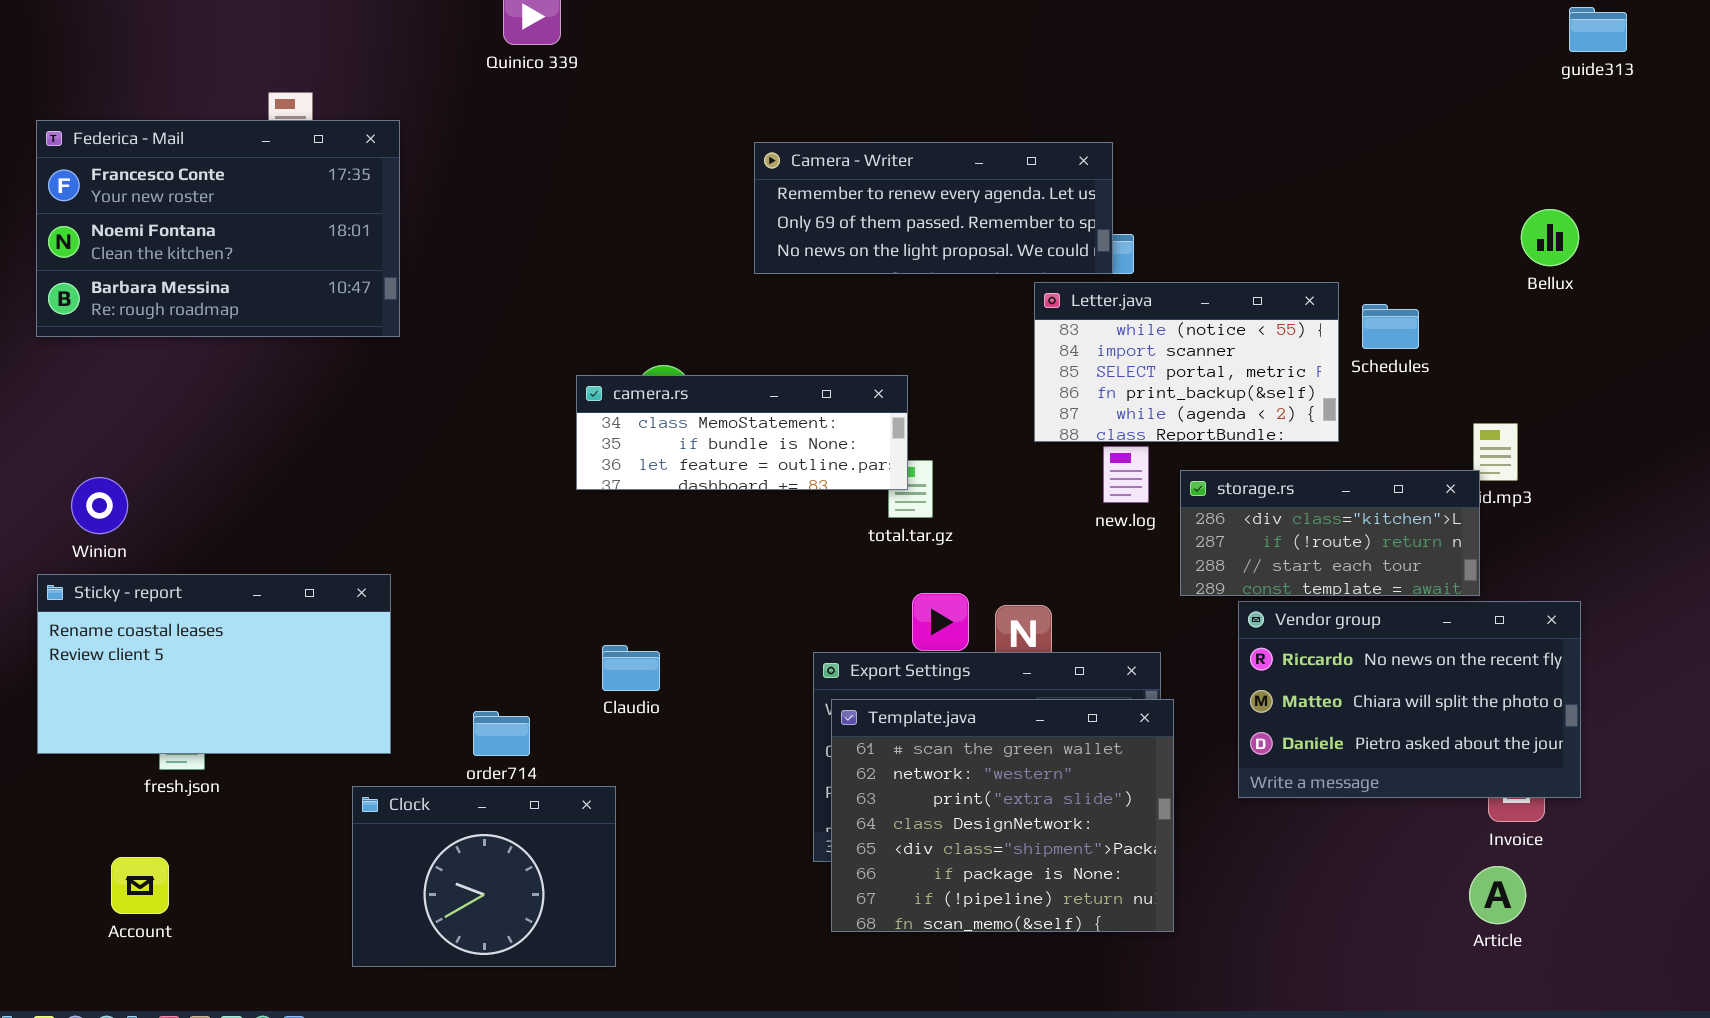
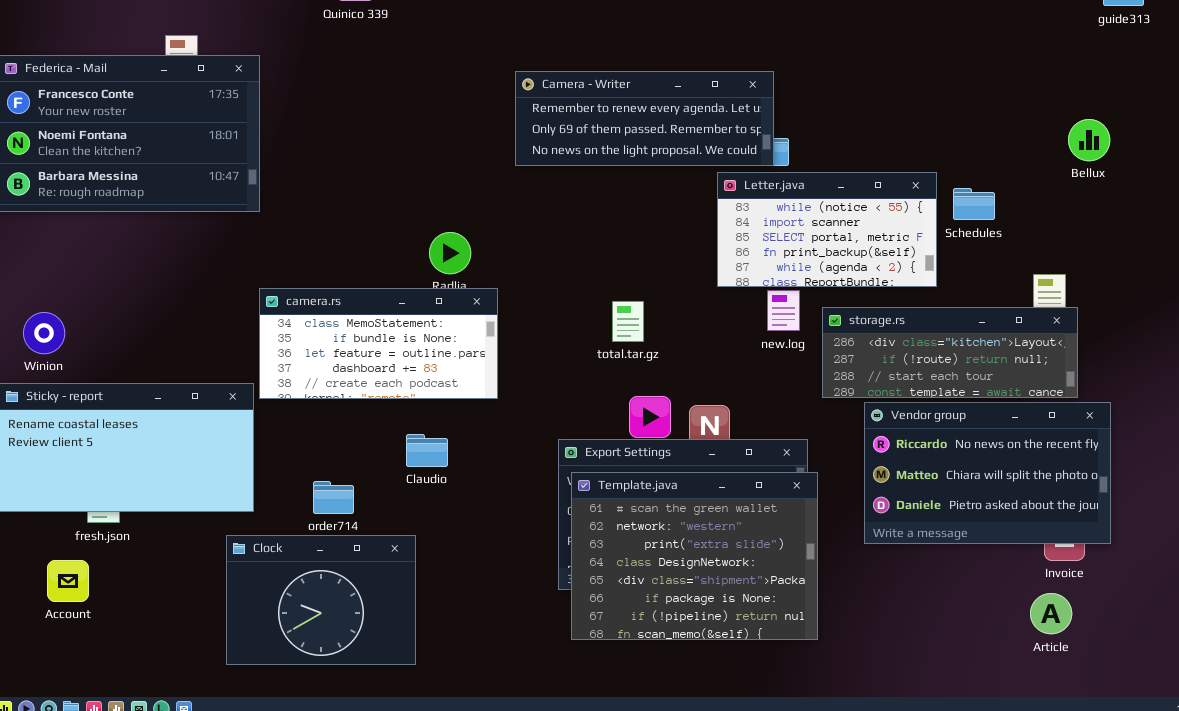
camera.rs: [576,375,908,490] -> [259,288,498,399], moved, resized
storage.rs: [1180,470,1480,596] -> [822,307,1078,398], resized
Account: [111,857,169,914] -> [47,560,89,602], moved

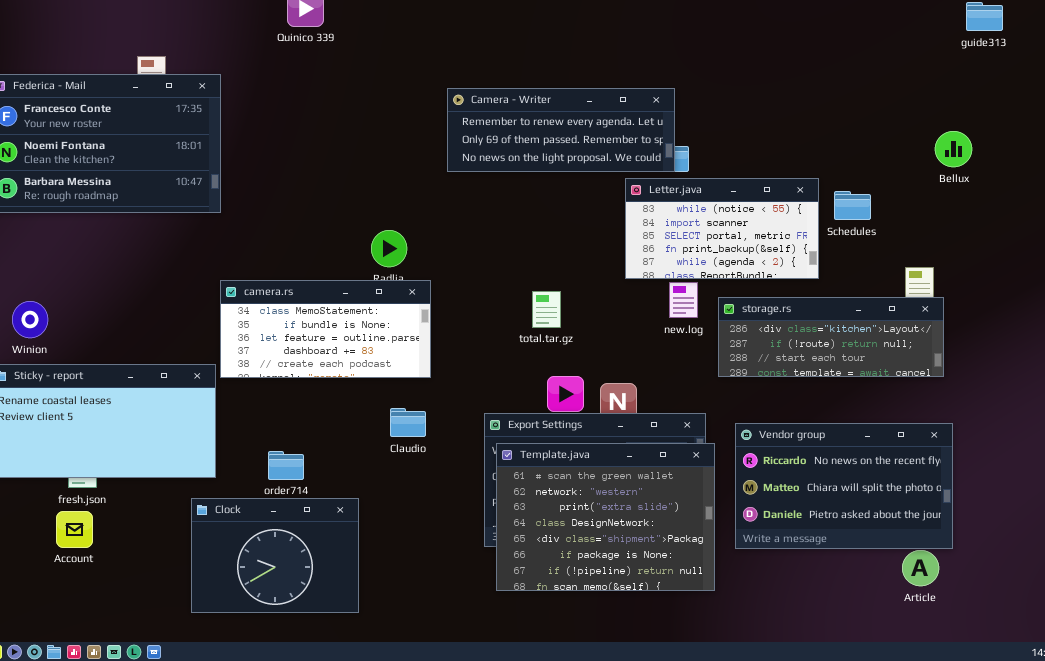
Vendor group: [864,402,1111,544] -> [735,423,953,549], moved
Claudio: [406,434,448,467] -> [390,408,426,437], moved
Account: [47,560,89,602] -> [56,511,93,548], moved

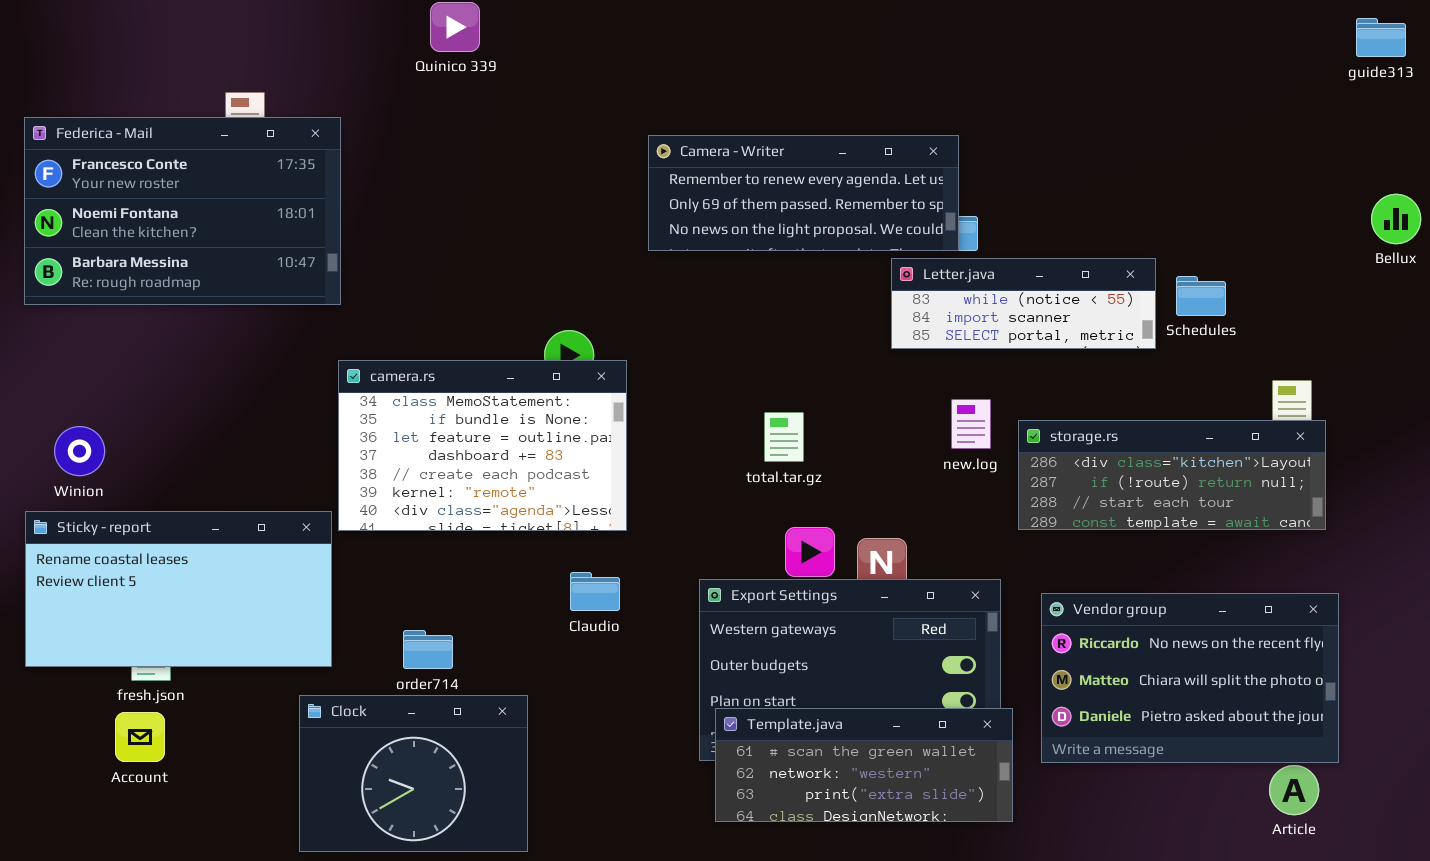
Bellux: [935,131,972,167] -> [1371,194,1421,244], moved
Letter.java: [625,178,819,279] -> [891,258,1156,349], resized
camera.rs: [220,280,431,378] -> [338,360,627,531], resized
Template.java: [496,443,715,591] -> [715,708,1013,822], resized

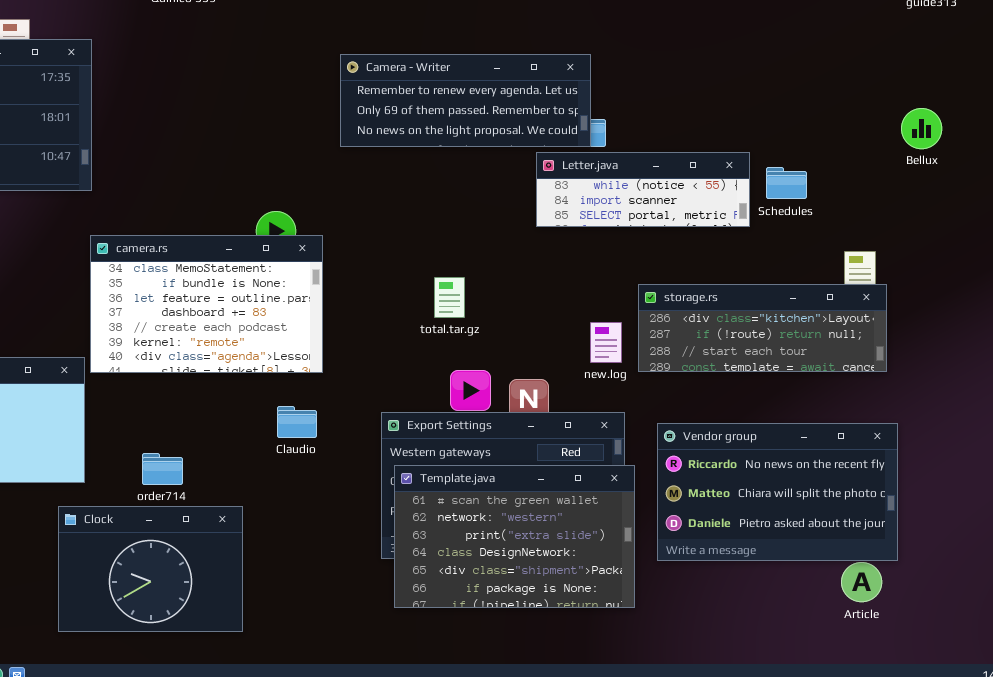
Bellux: [1371,194,1421,244] -> [901,108,942,149], moved
new.log: [951,399,991,449] -> [590,322,622,363], moved
Template.java: [715,708,1013,822] -> [394,465,635,608], resized

